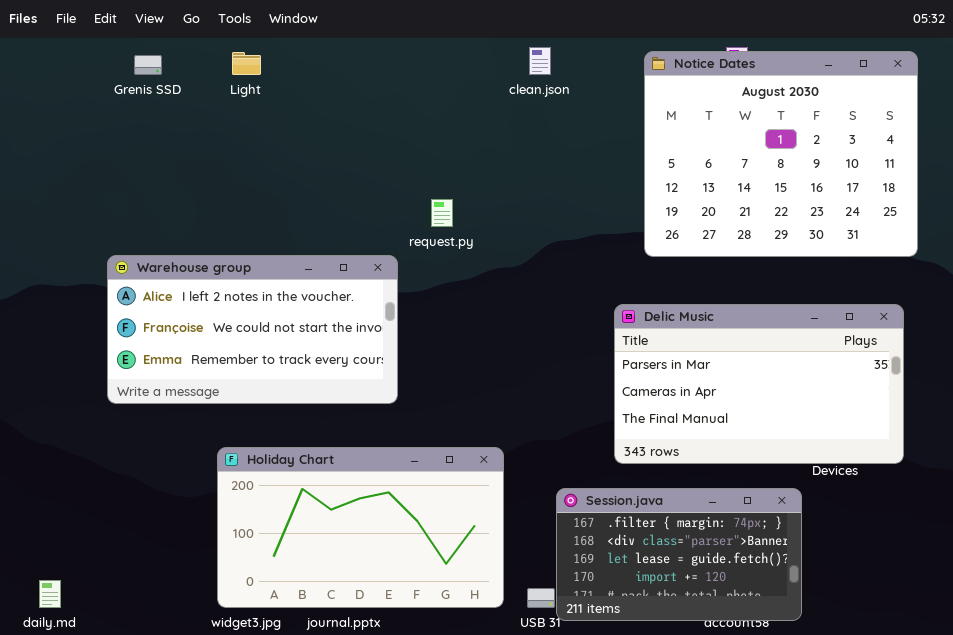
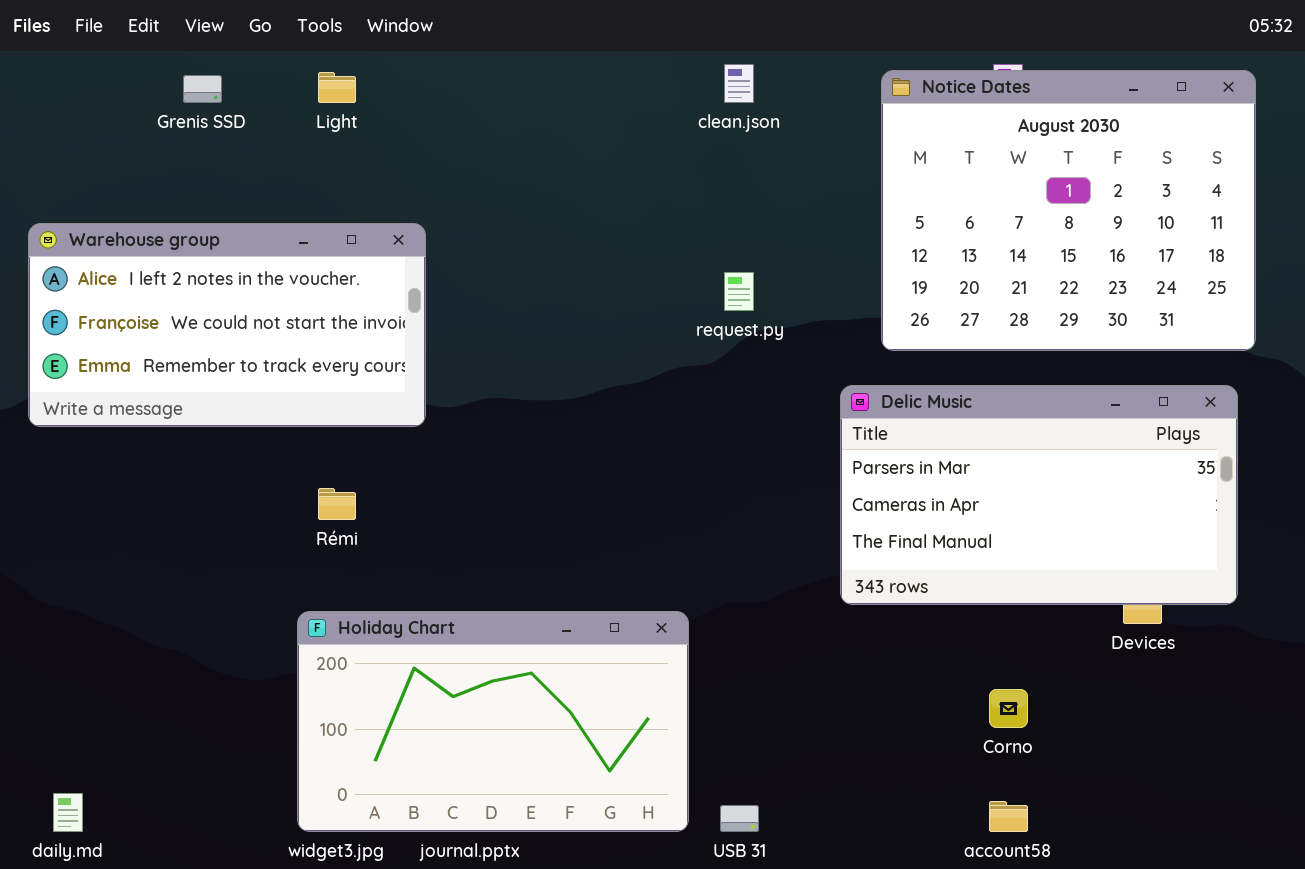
request.py: [431,199,453,227] -> [724,272,754,311], moved
Warehouse group: [107,255,398,404] -> [28,223,426,427], moved
Delic Music: [614,304,904,464] -> [840,385,1238,605], moved
Session.java: [556,488,802,621] -> none, closed

